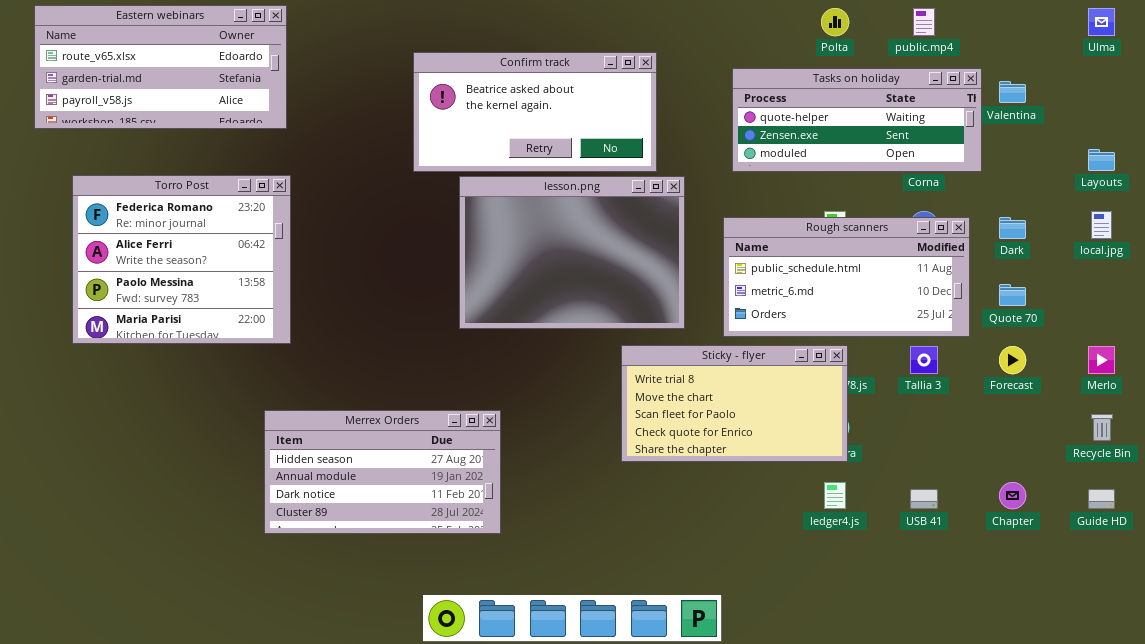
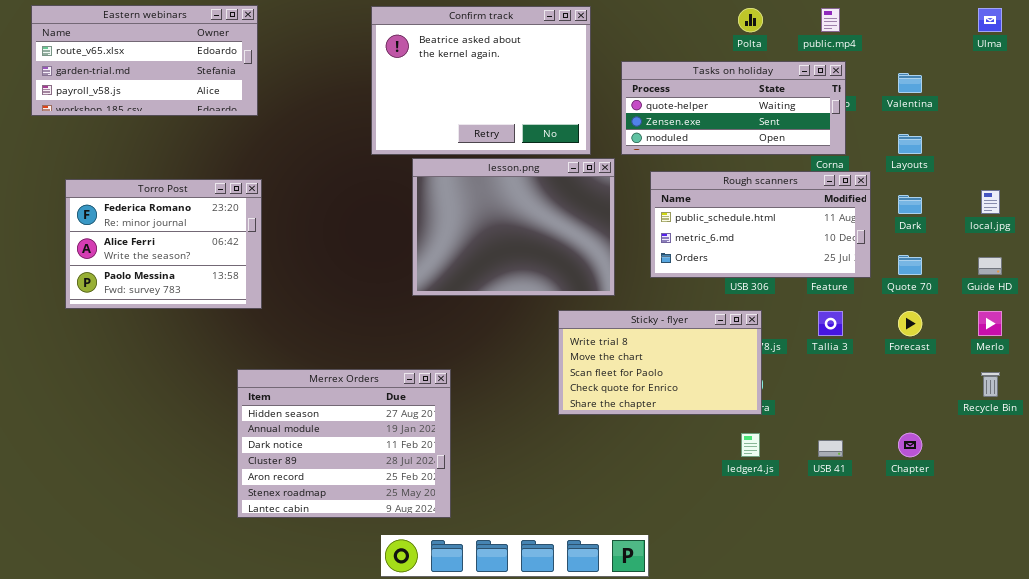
Confirm track: [413,52,657,172] -> [371,6,591,155], resized
Tasks on holiday: [732,68,982,172] -> [621,61,846,155], moved
Layouts: [1088,149,1115,171] -> [898,134,922,154], moved
Torro Post: [72,175,291,344] -> [65,179,262,309], resized
Rough scanners: [723,217,970,337] -> [650,171,871,278], moved
Merrex Orders: [264,410,501,534] -> [237,369,451,518], resized
Guide HD: [1088,489,1115,509] -> [978,257,1002,275], moved

